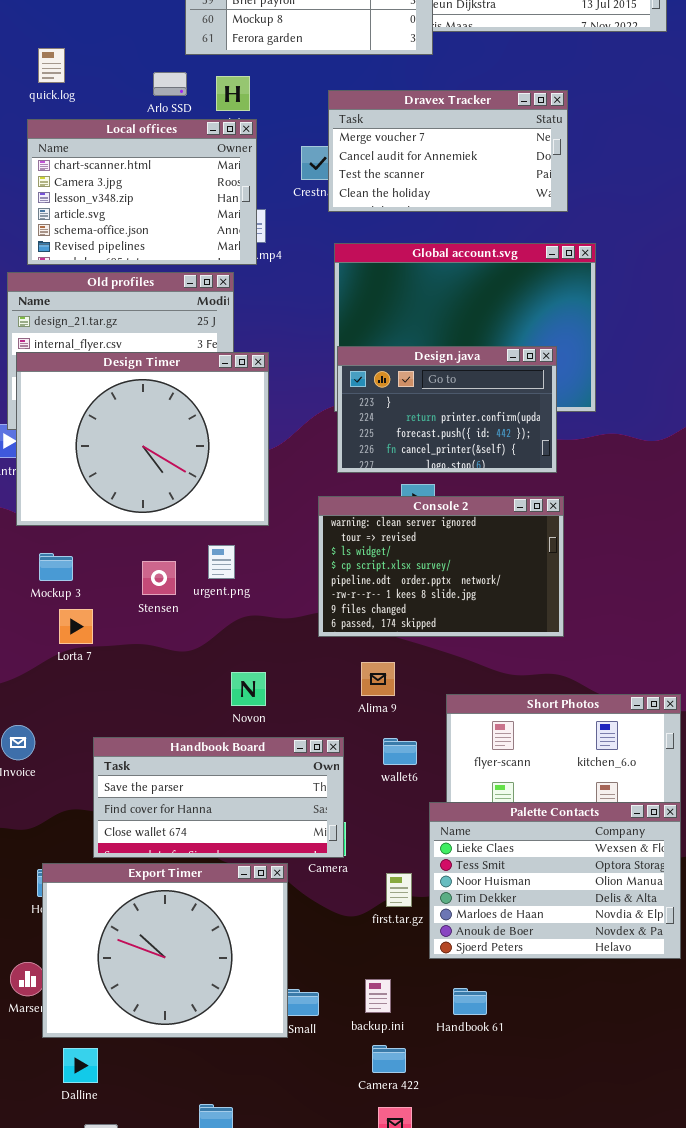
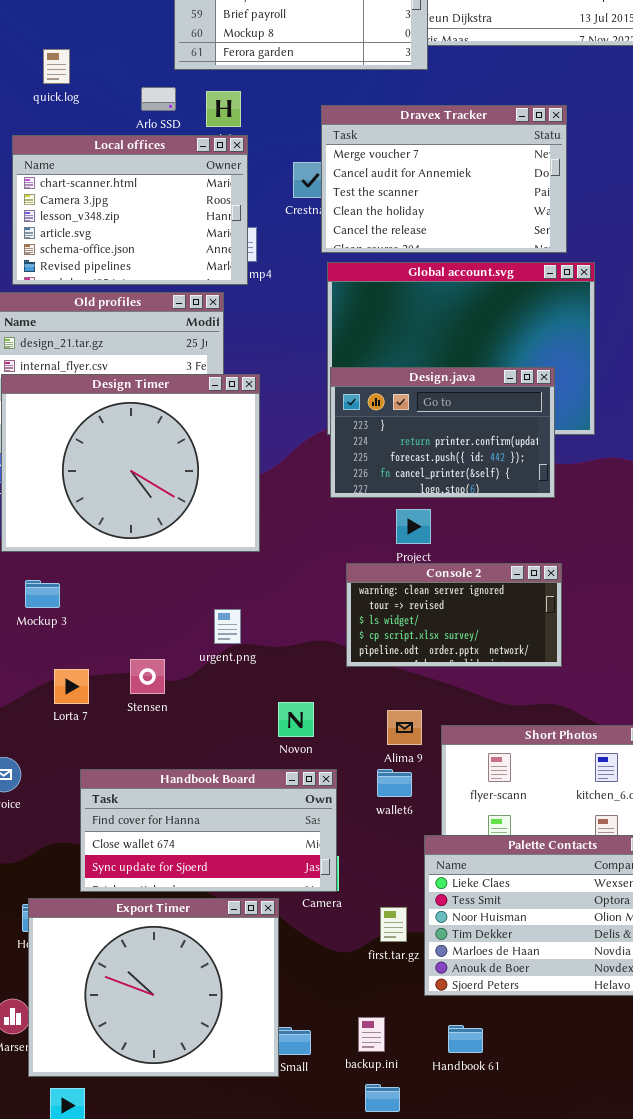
quick.log: [38,48,65,83] -> [43,49,70,84], moved
Dravex Tracker: [328,90,568,212] -> [321,105,567,253], resized
Console 2: [318,496,564,637] -> [346,563,562,667], resized
urgent.png: [208,545,235,579] -> [214,609,241,644], moved
Stensen: [142,561,176,595] -> [130,659,165,694], moved
Lorta 7: [59,609,93,644] -> [54,669,89,704], moved
Alima 9: [361,662,395,696] -> [387,710,422,745], moved
Novon: [231,672,266,706] -> [278,702,314,737], moved
Handbook Board: [93,737,344,858] -> [80,769,337,892], scrolled down 1 row

